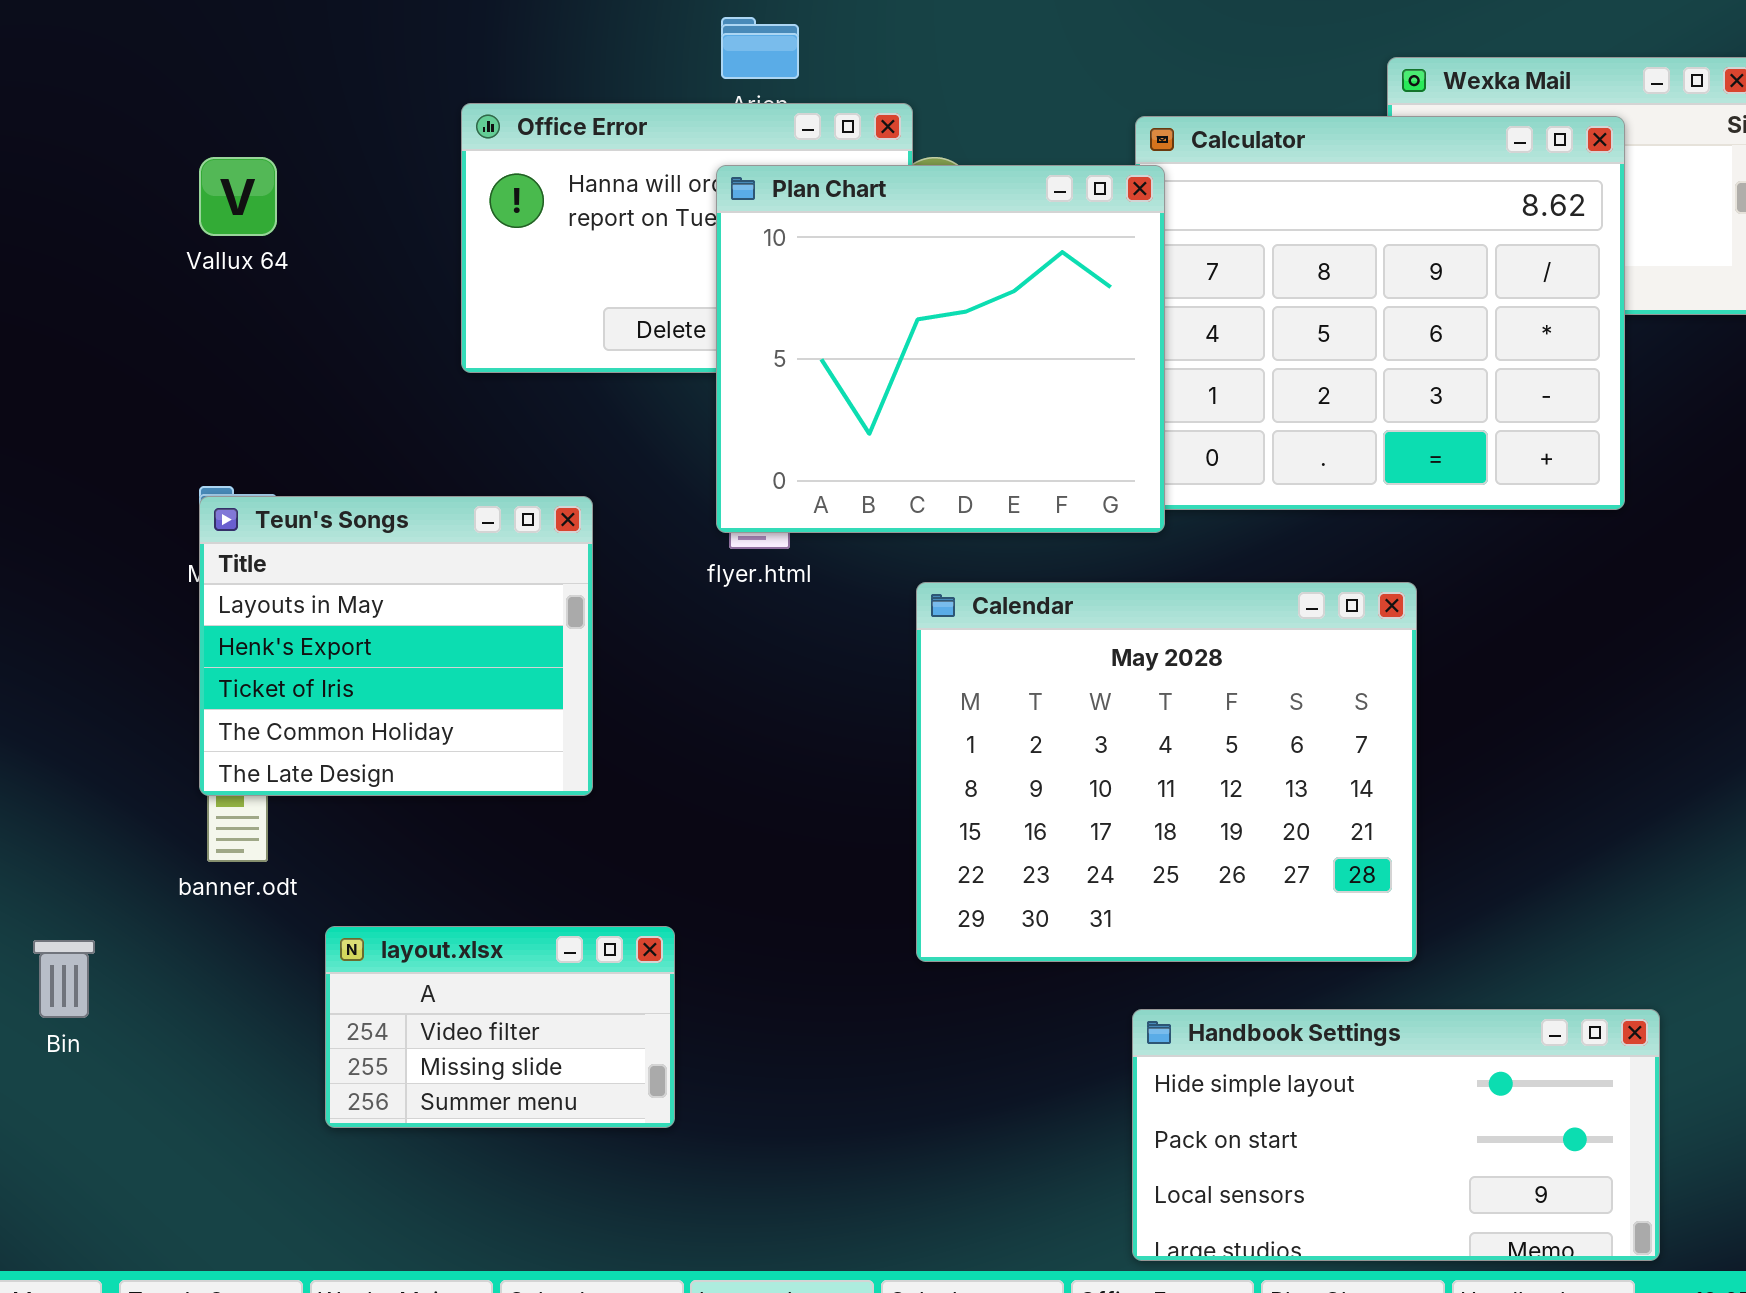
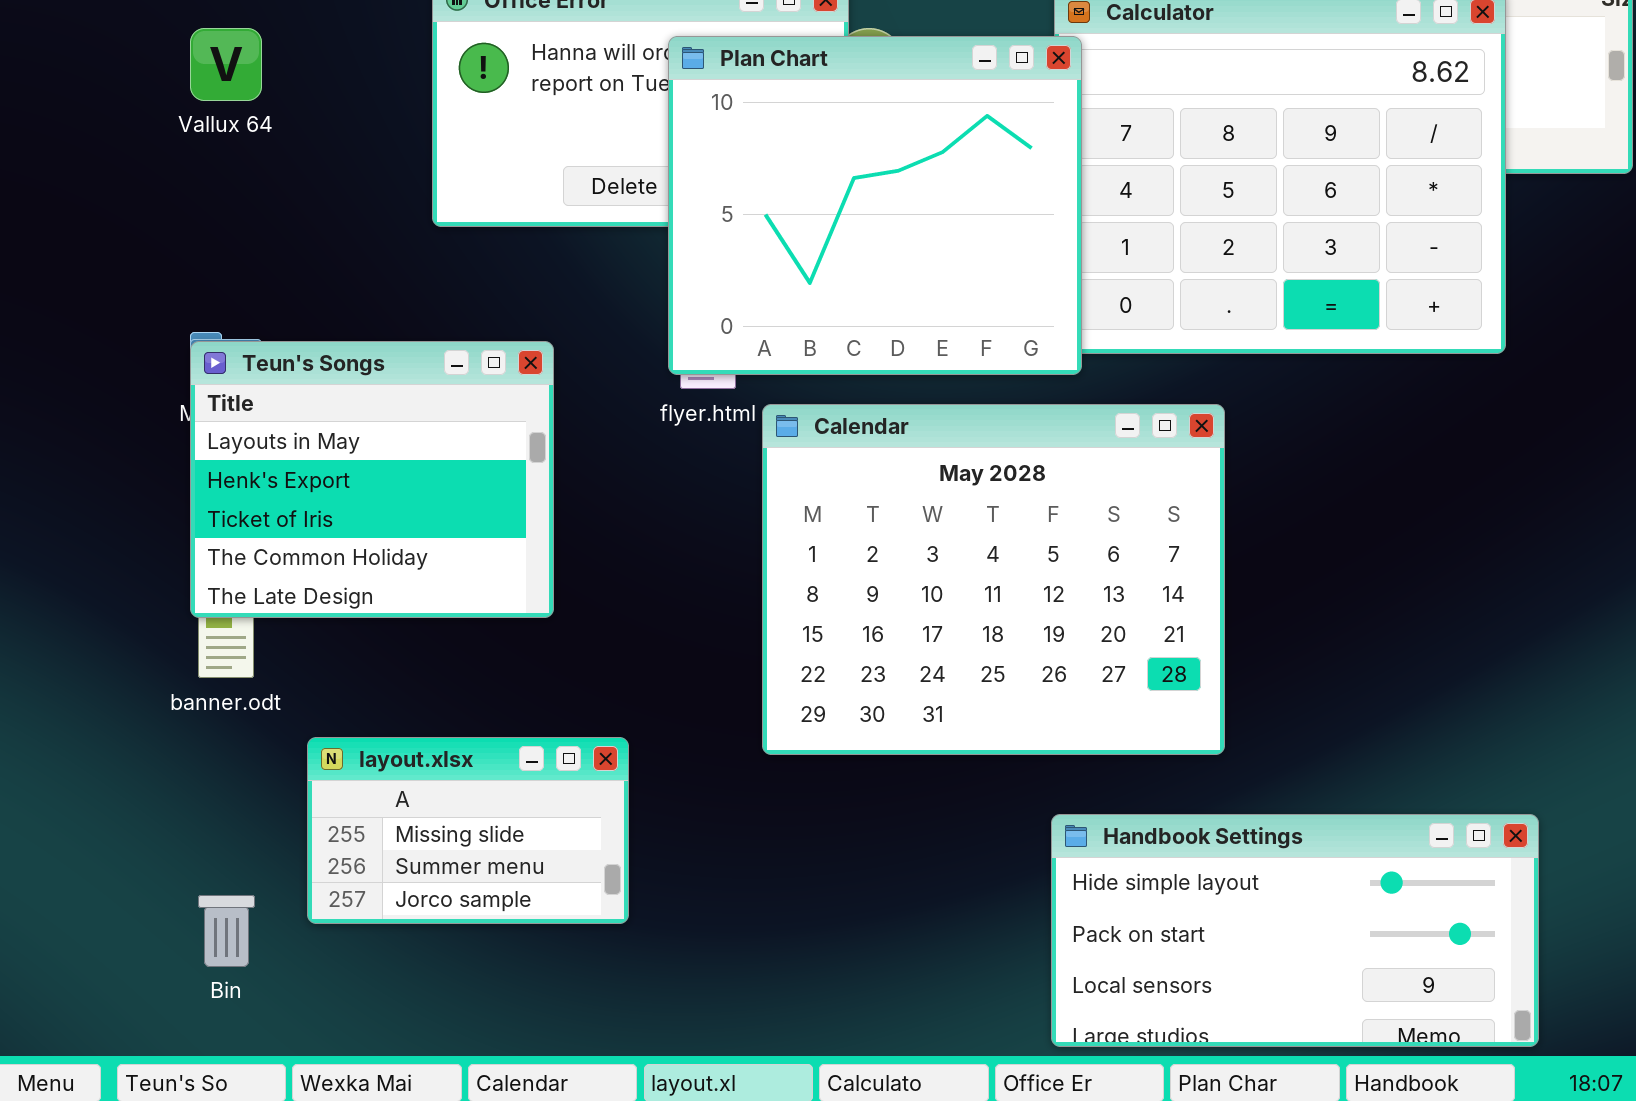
Calendar: [916,582,1417,962] -> [762,404,1225,755], moved
layout.xlsx: [325,926,675,1128] -> [307,737,629,924], scrolled down 1 row
Bin: [33,940,95,1018] -> [198,895,255,967], moved

